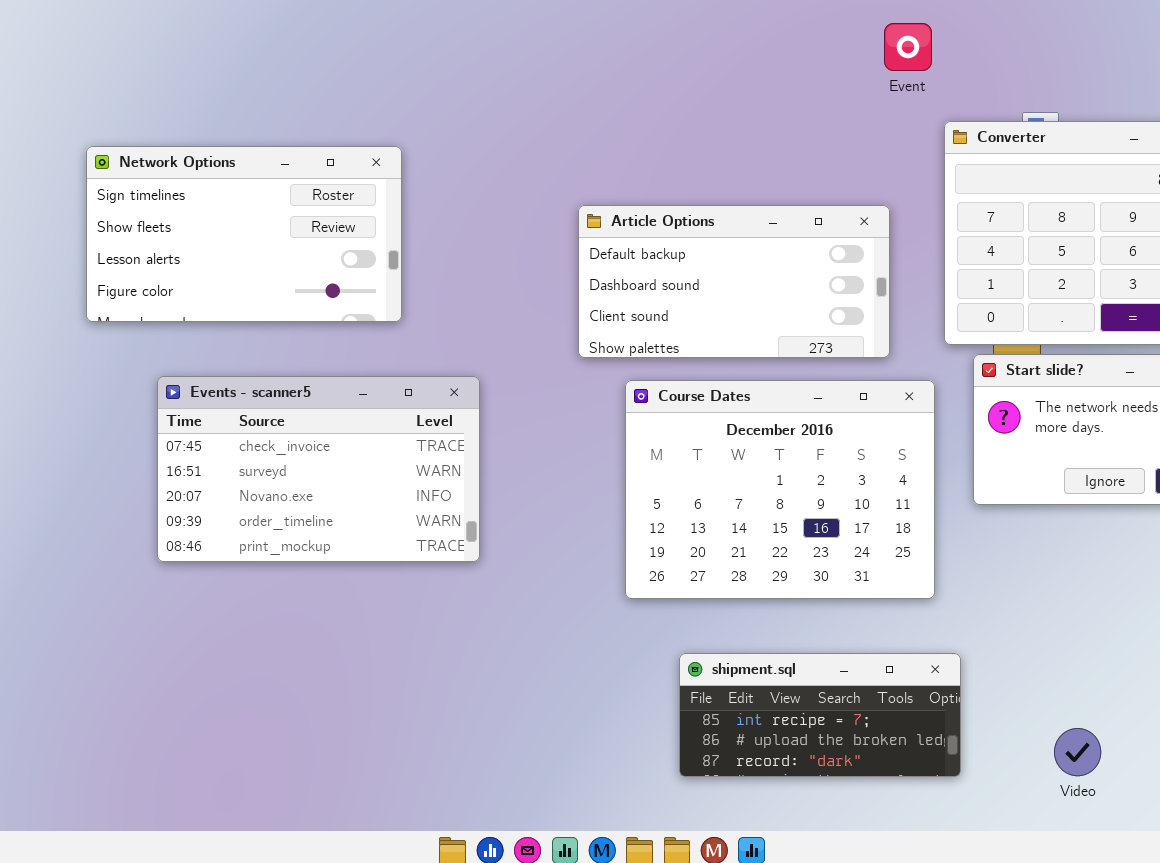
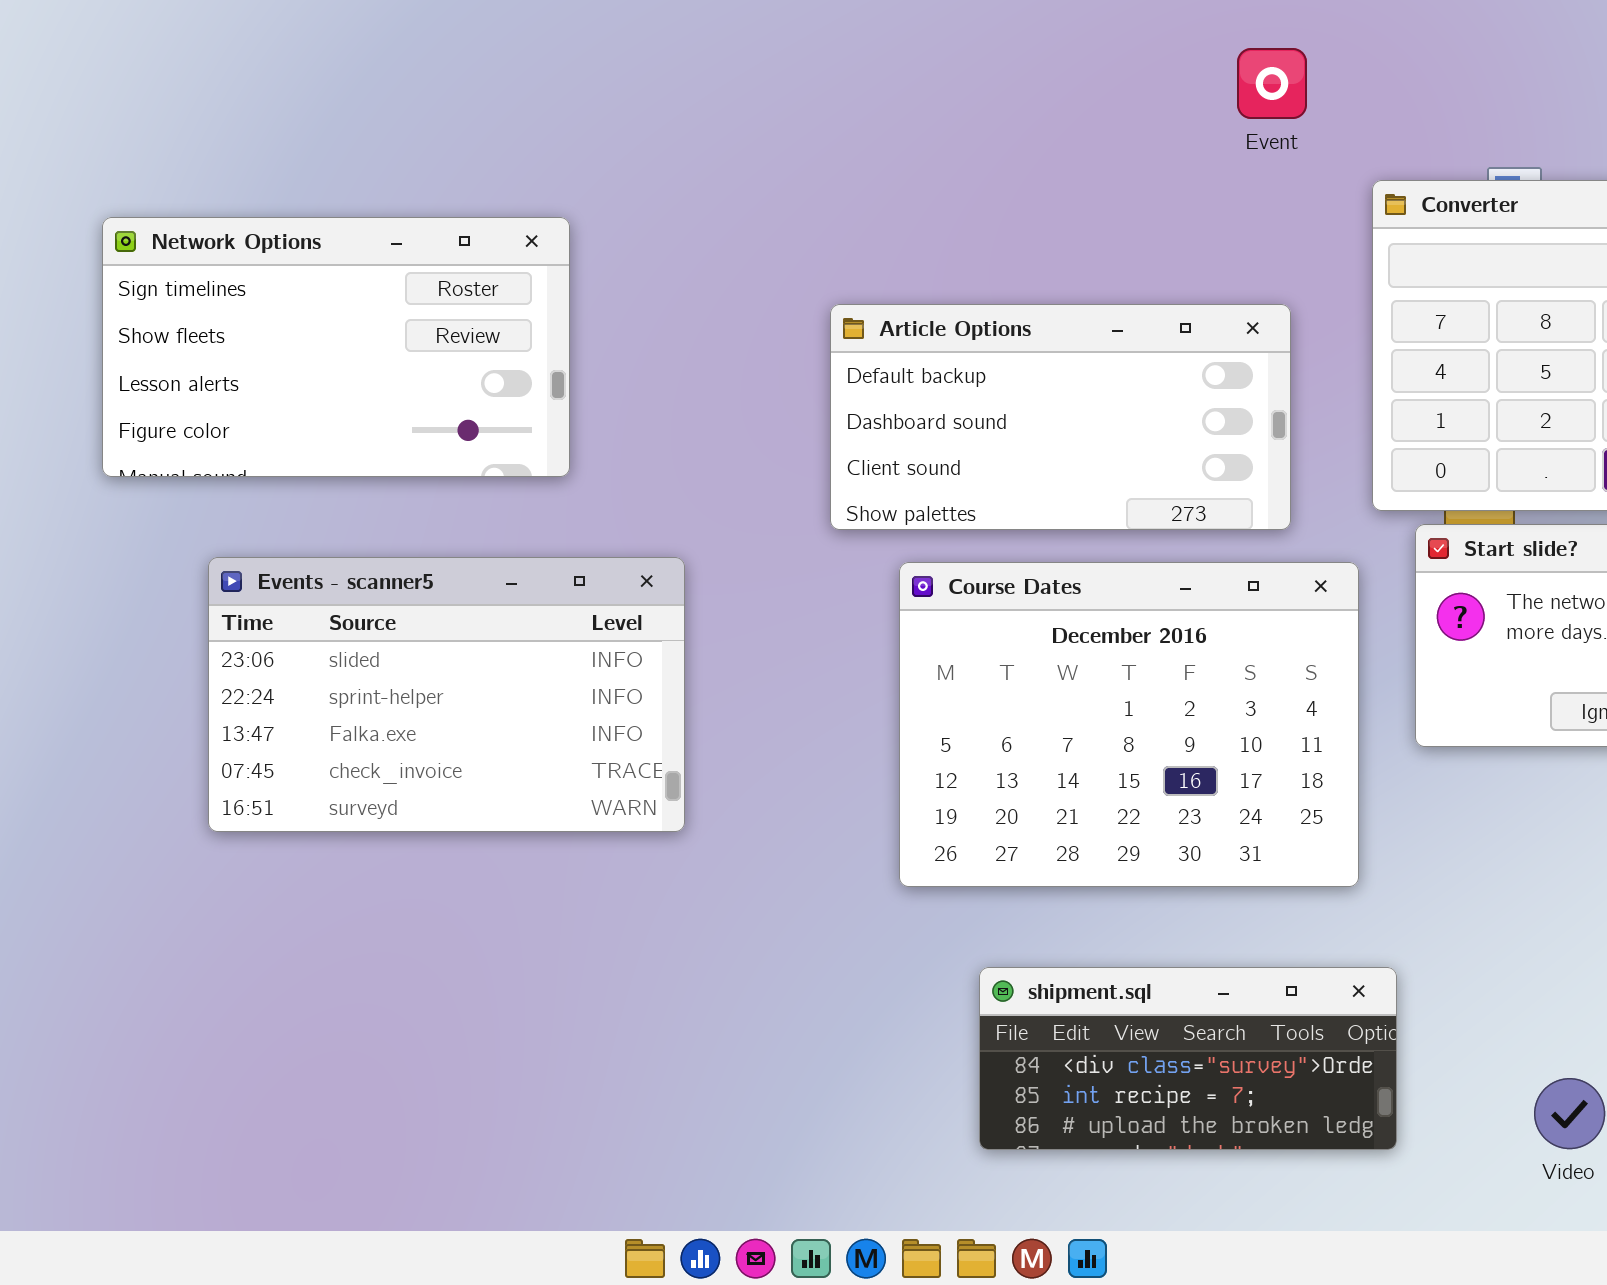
Event: [884,23,932,71] -> [1237,48,1307,119], moved
Events - scanner5: [157,376,480,562] -> [208,557,685,832], scrolled up 3 rows
shipment.sql: [679,653,961,777] -> [979,967,1397,1150], scrolled up 1 row

